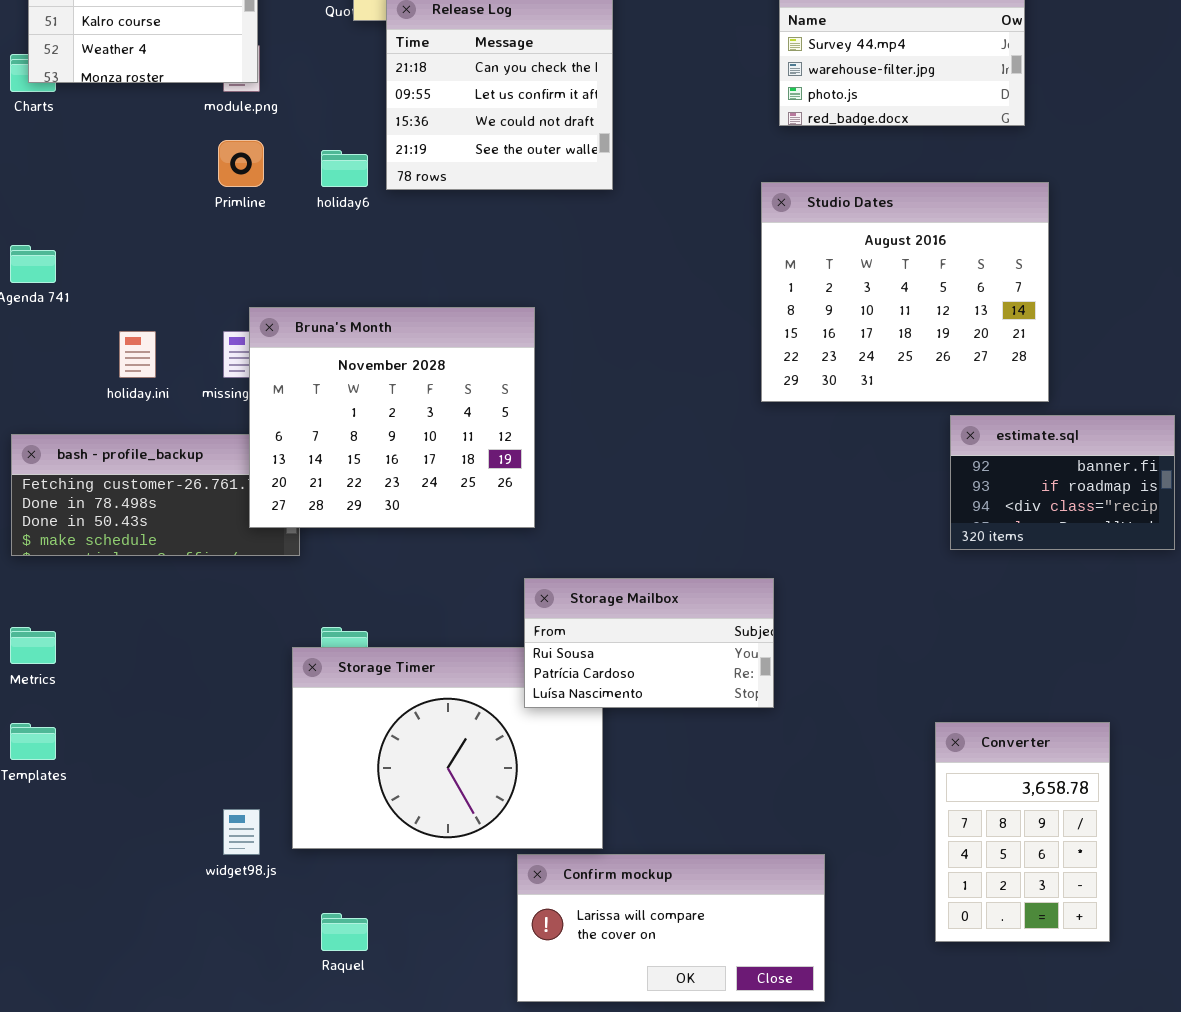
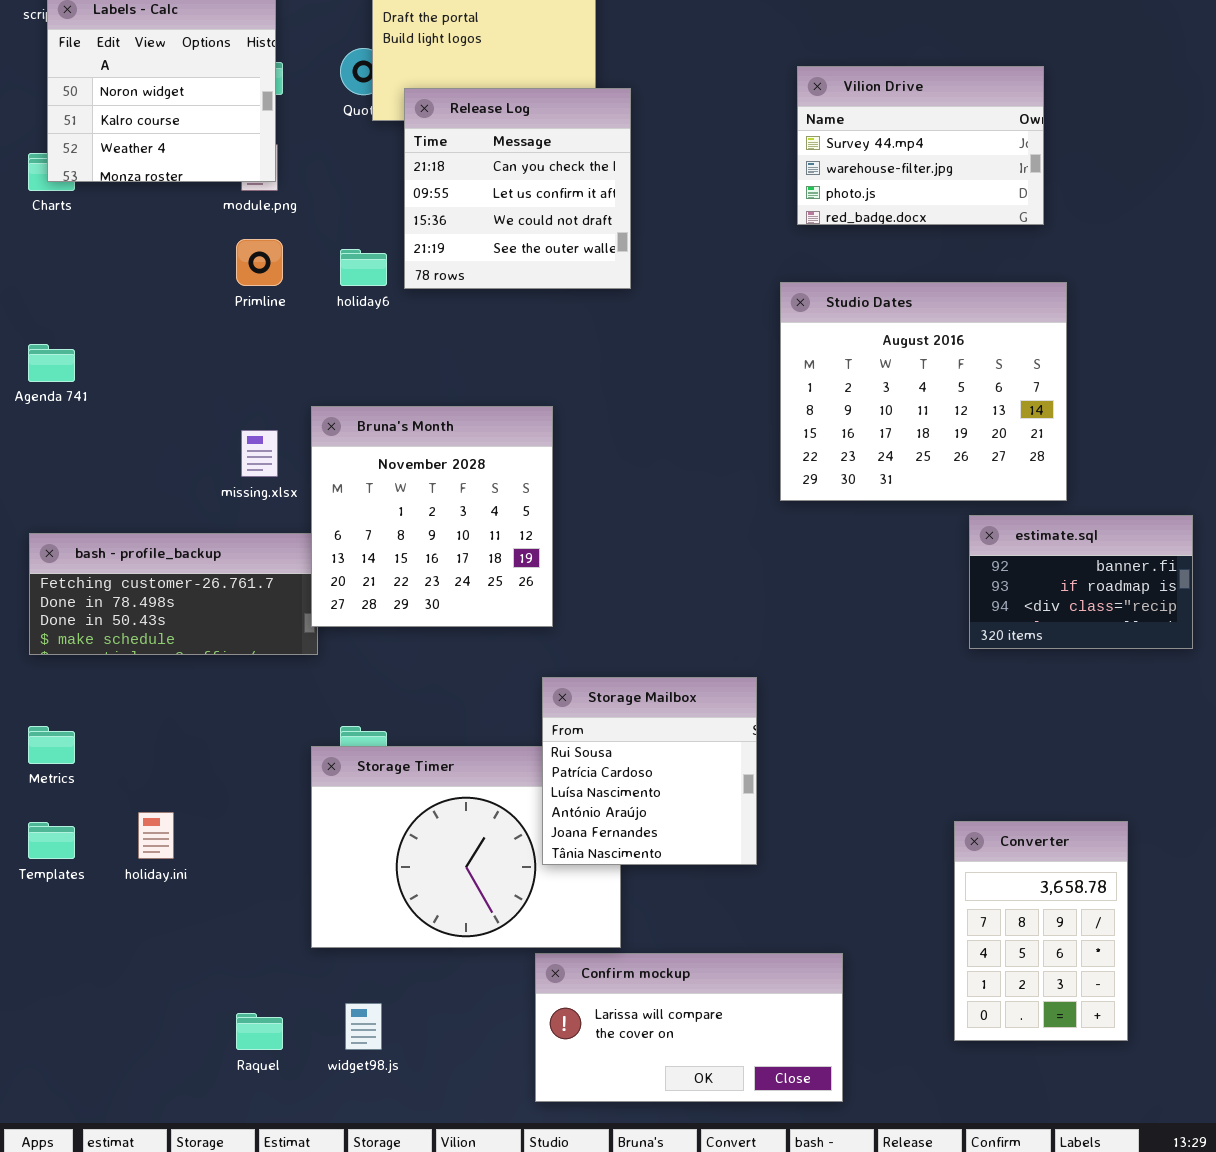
Bruna's Month: [249,307,535,528] -> [311,406,553,627], resized
holiday.ini: [119,331,156,378] -> [138,812,174,859], moved
Storage Mailbox: [524,578,774,708] -> [542,677,757,865], resized
widget98.js: [223,809,260,855] -> [345,1003,382,1050], moved
Raquel: [321,913,368,951] -> [236,1013,283,1050], moved

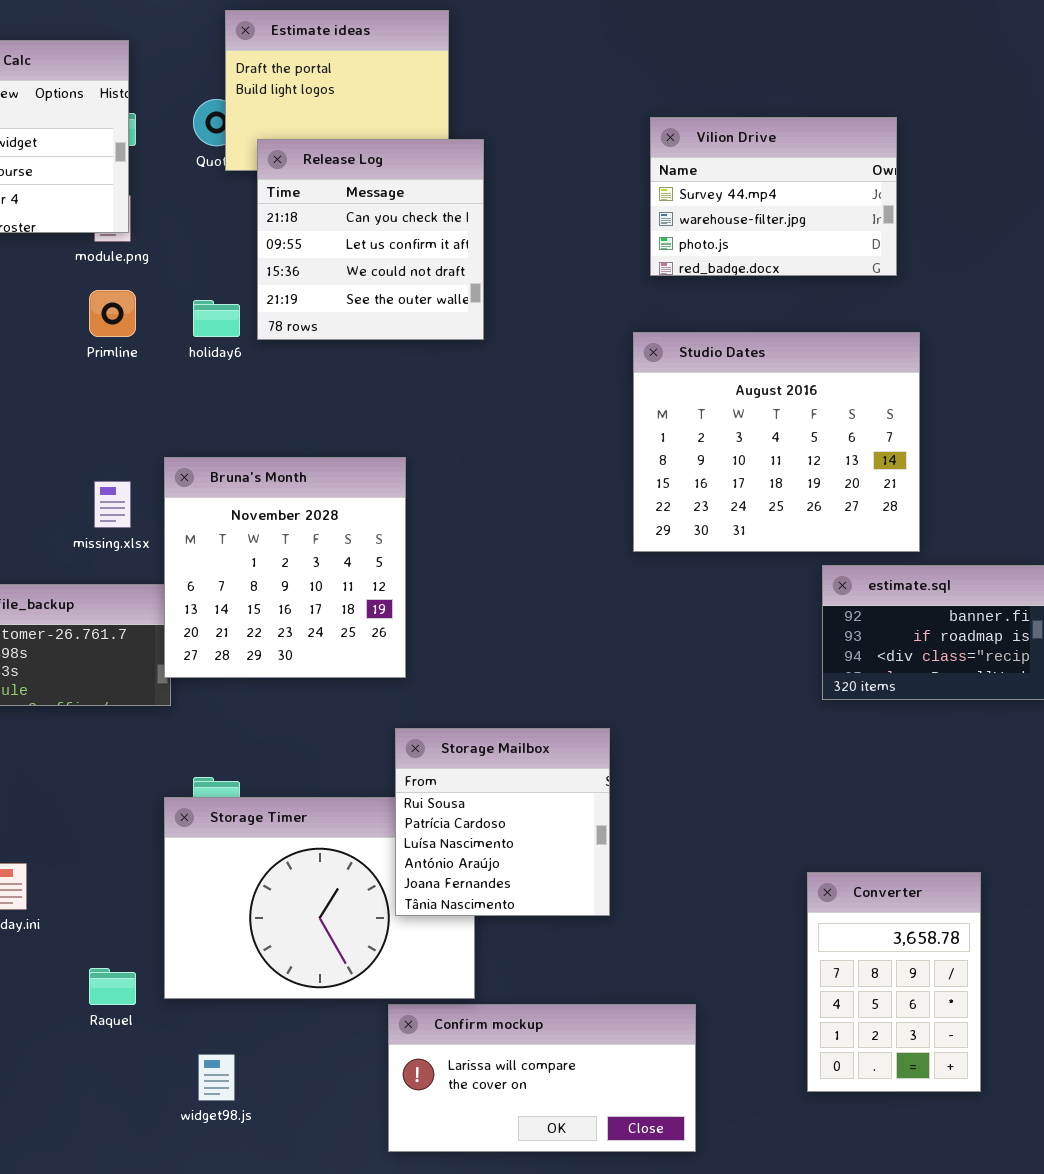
Raquel: [236,1013,283,1050] -> [89,968,136,1005], moved

